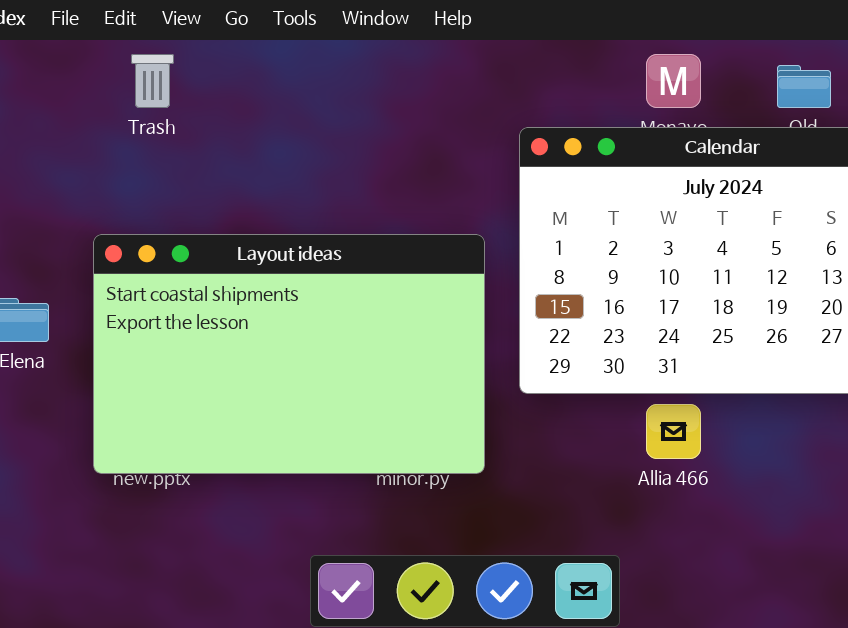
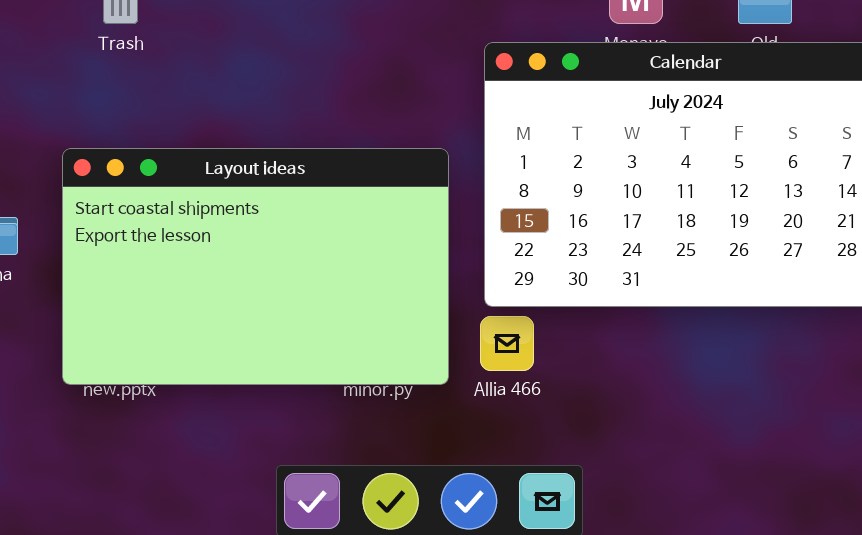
Allia 466: [646,404,701,459] -> [480,316,534,371], moved

